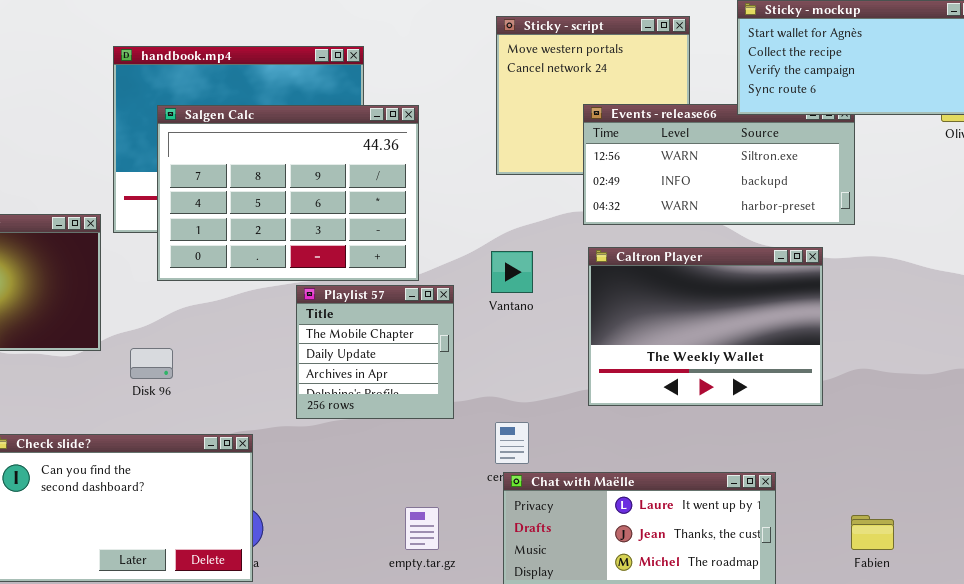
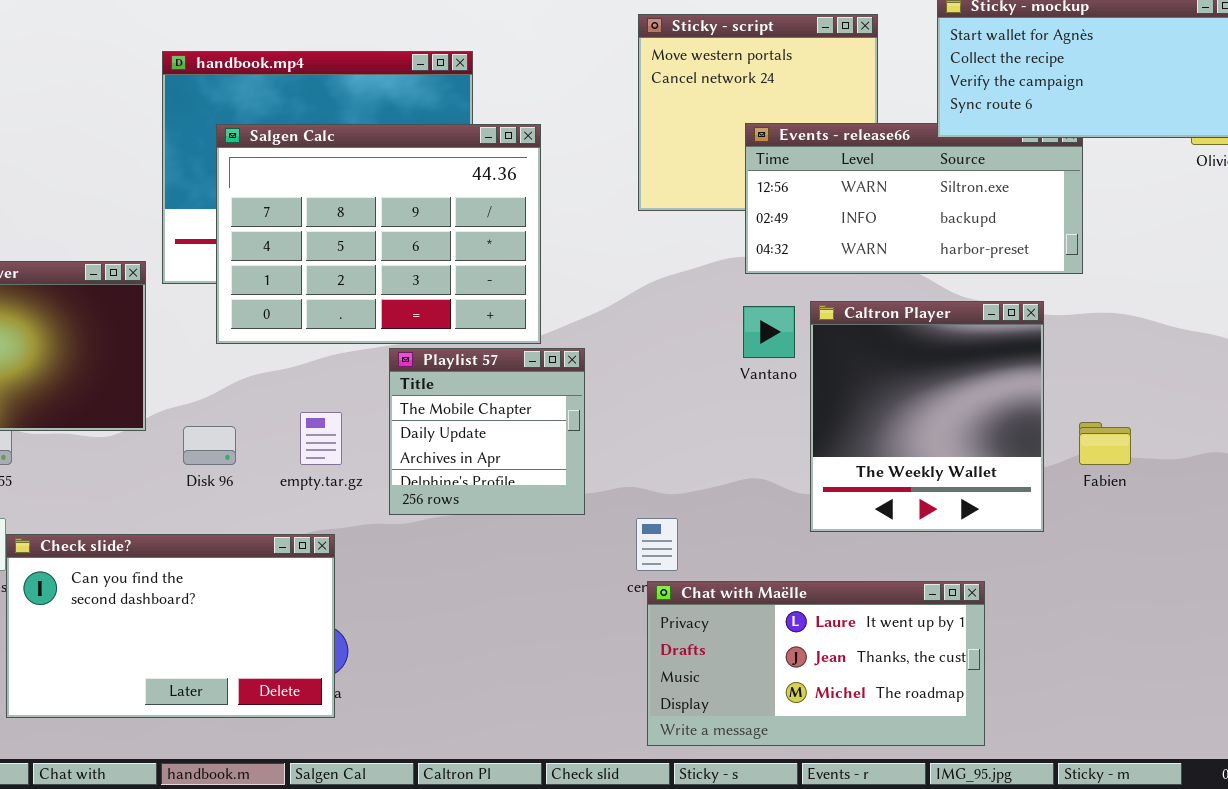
Caltron Player: [588,247,823,406] -> [810,301,1044,532], resized
Vantano: [491,251,533,293] -> [743,306,795,358], moved
empty.tar.gz: [405,507,439,550] -> [300,412,342,465], moved
Fabien: [851,515,894,550] -> [1079,422,1131,465], moved

